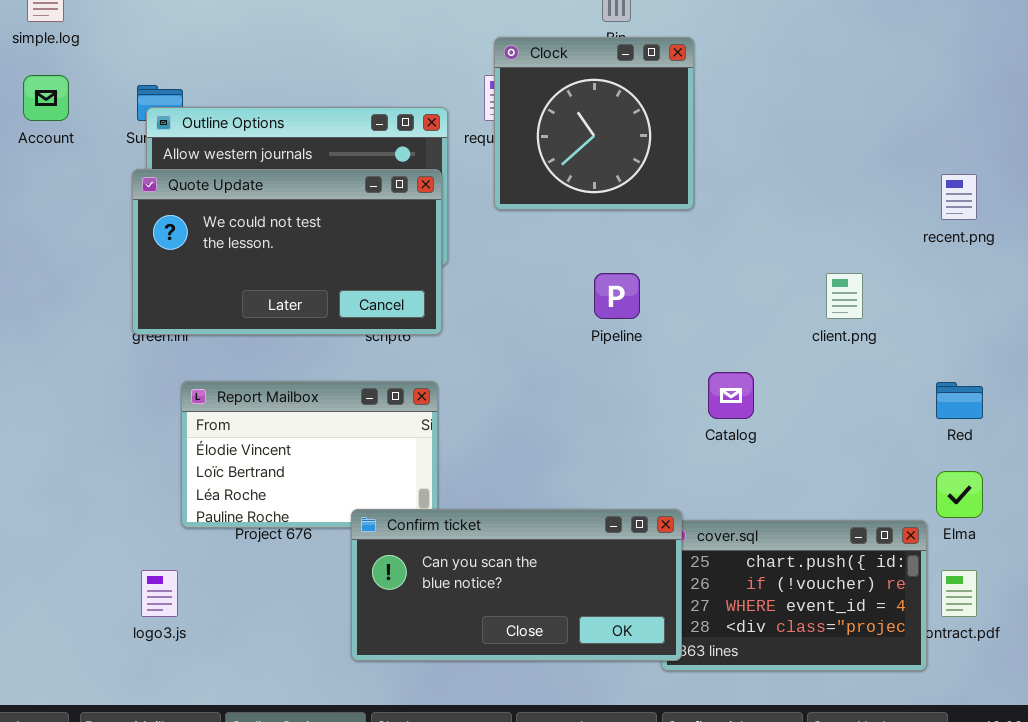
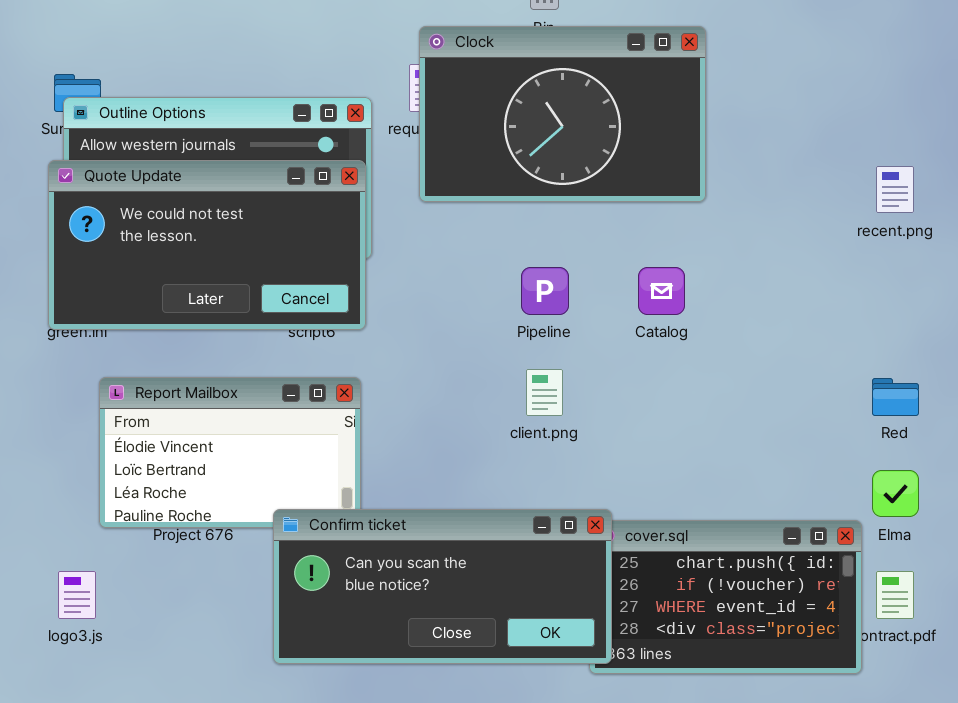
Clock: [494,37,694,210] -> [419,26,706,202], resized
client.png: [826,273,863,319] -> [526,369,563,416], moved
Catalog: [708,372,754,419] -> [638,267,685,315], moved

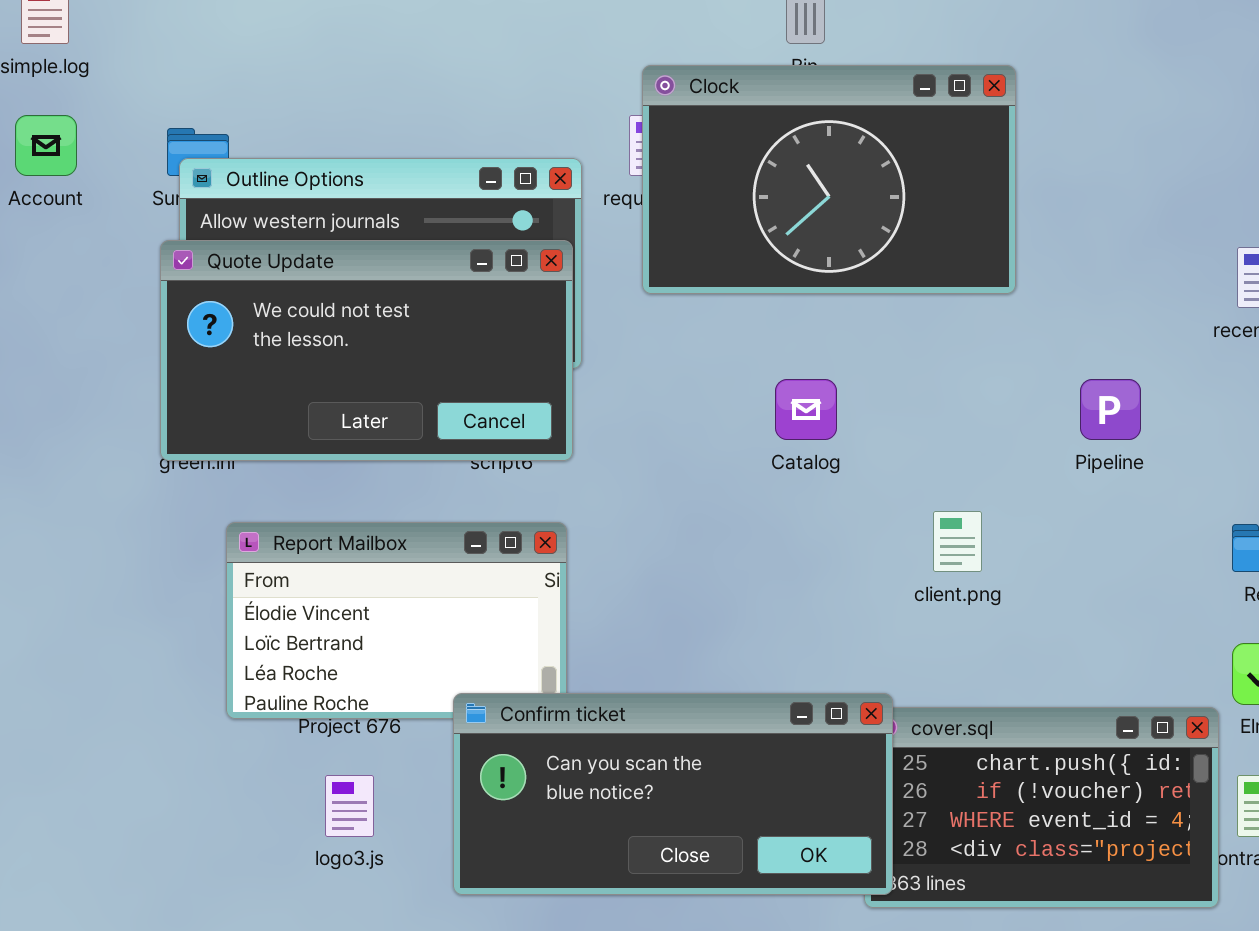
Pipeline: [521,267,569,315] -> [1080,379,1141,440], moved
Catalog: [638,267,685,315] -> [775,379,837,440], moved
client.png: [526,369,563,416] -> [933,511,982,572], moved
logo3.js: [58,571,96,619] -> [325,775,374,837], moved

